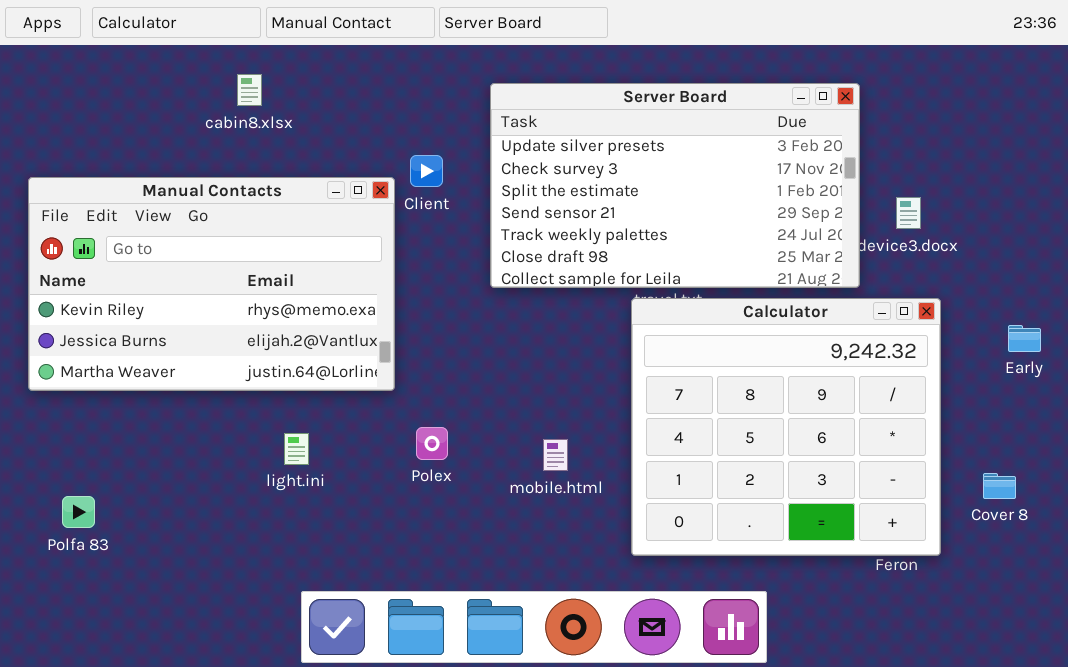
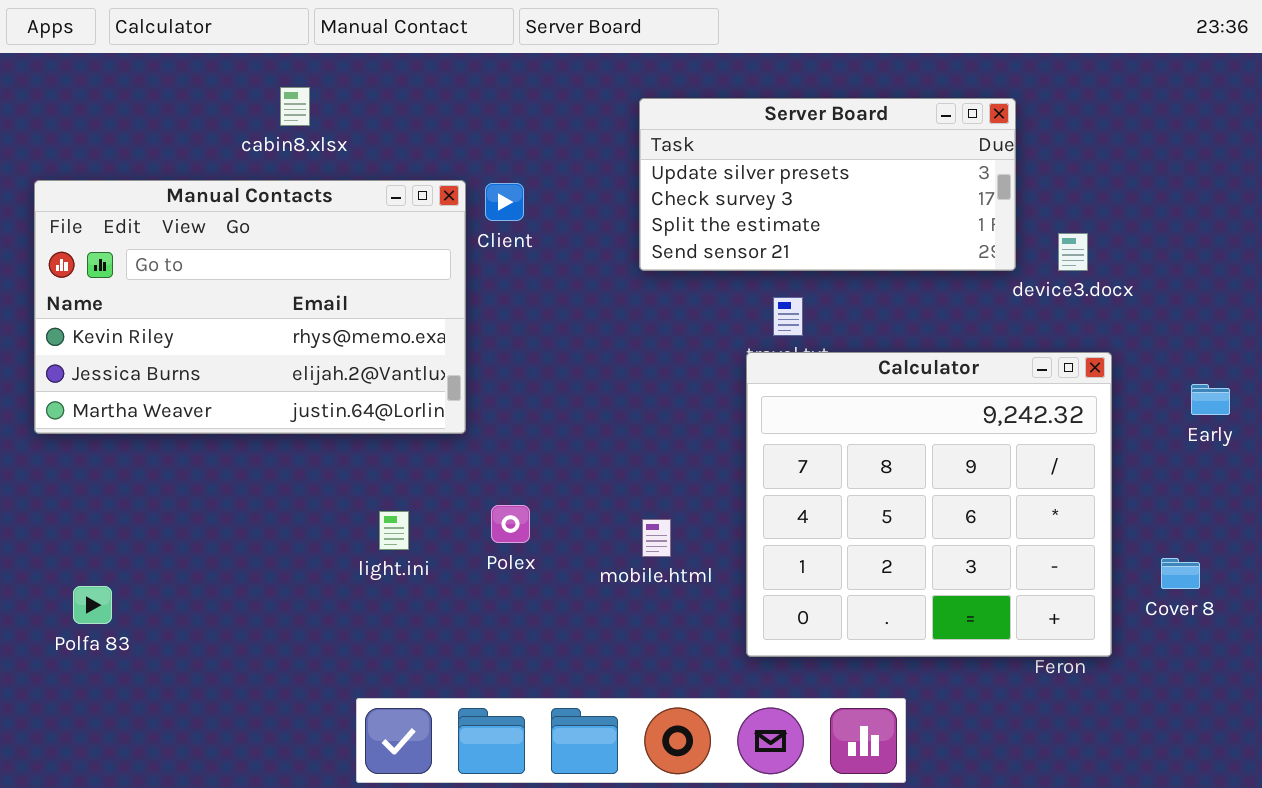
Server Board: [490,83,860,288] -> [639,98,1016,271], resized
Manual Contacts: [28,177,395,391] -> [34,180,466,434], moved
light.ini: [284,433,309,465] -> [379,511,409,550], moved

